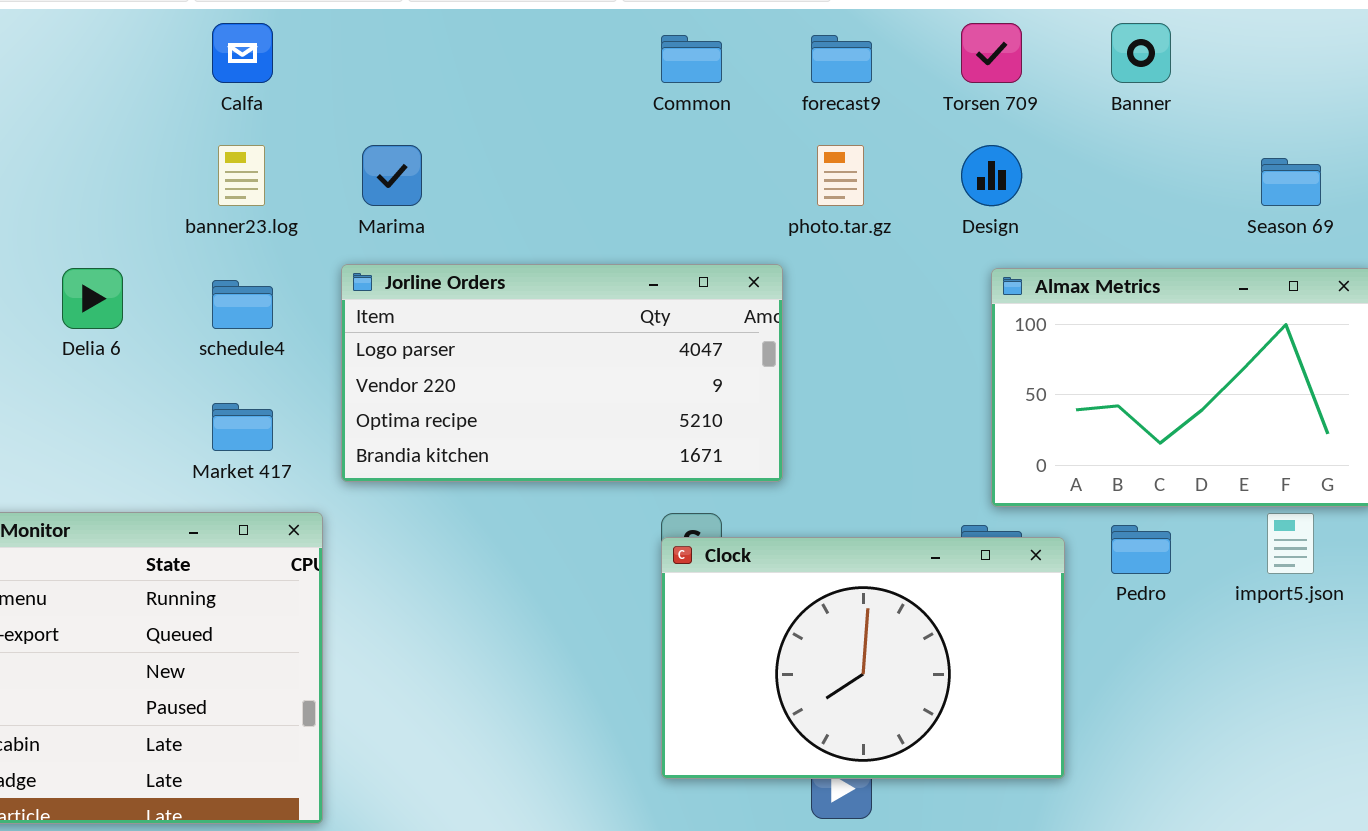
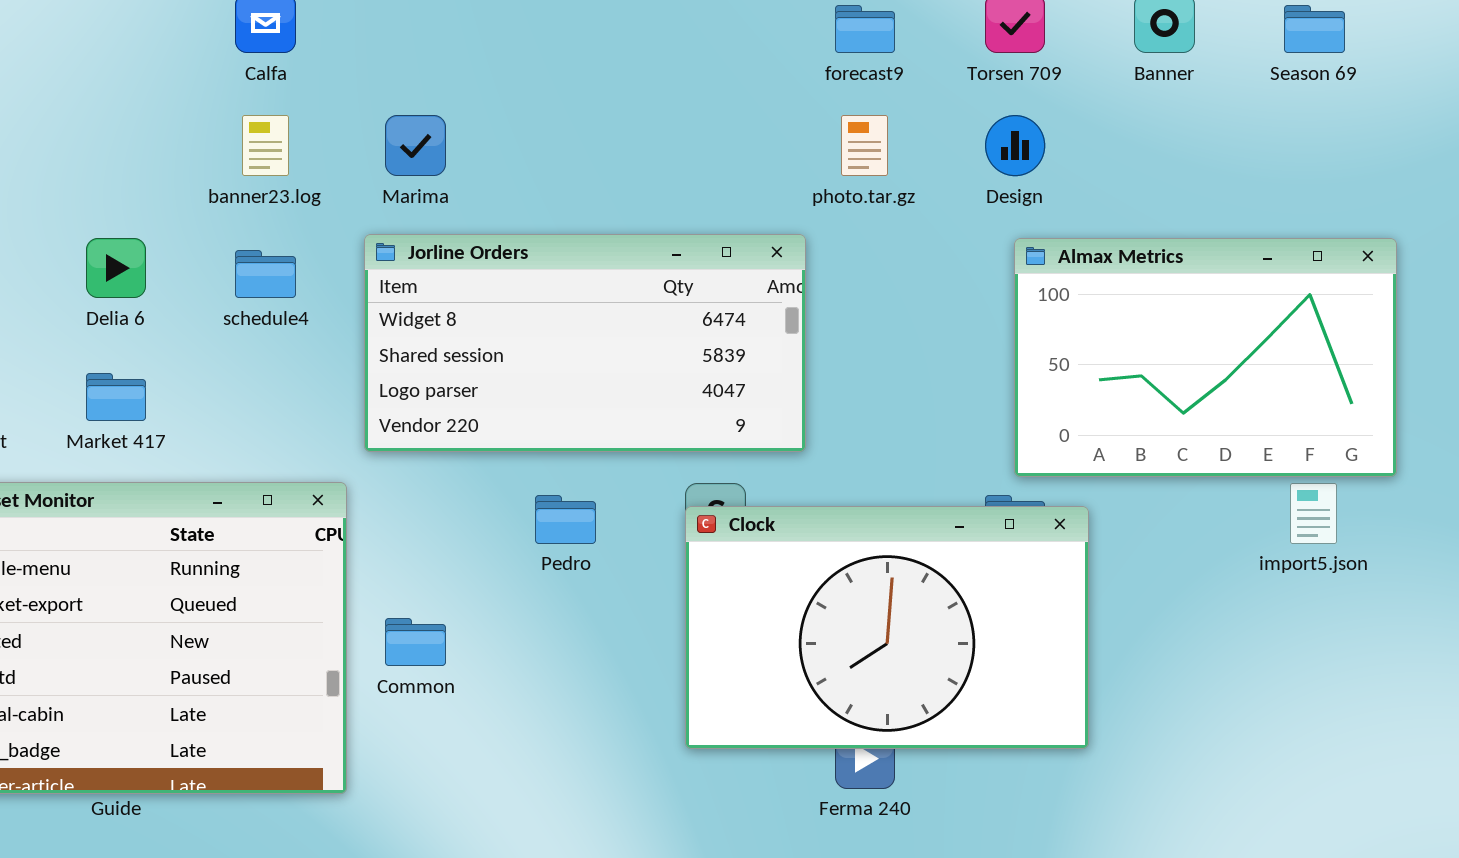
Common: [661,35,722,83] -> [385,618,446,666], moved
Season 69: [1261,158,1321,206] -> [1284,5,1345,53], moved
Jorline Orders: [341,264,783,482] -> [364,234,806,452], scrolled up 2 rows
Market 417: [212,403,273,451] -> [86,373,146,421], moved
Pedro: [1111,525,1171,574] -> [535,495,596,544], moved

